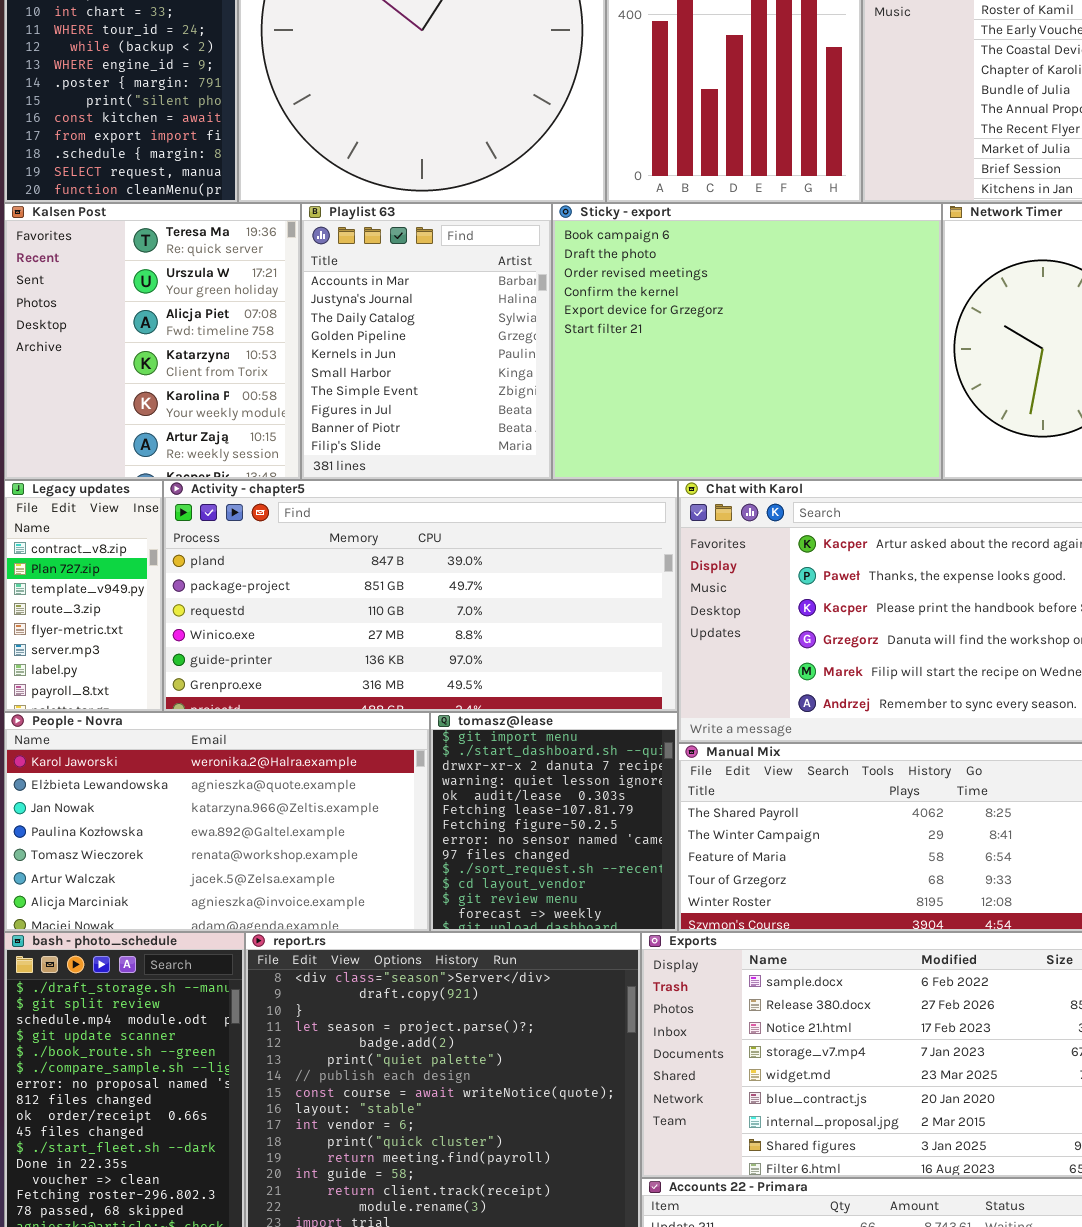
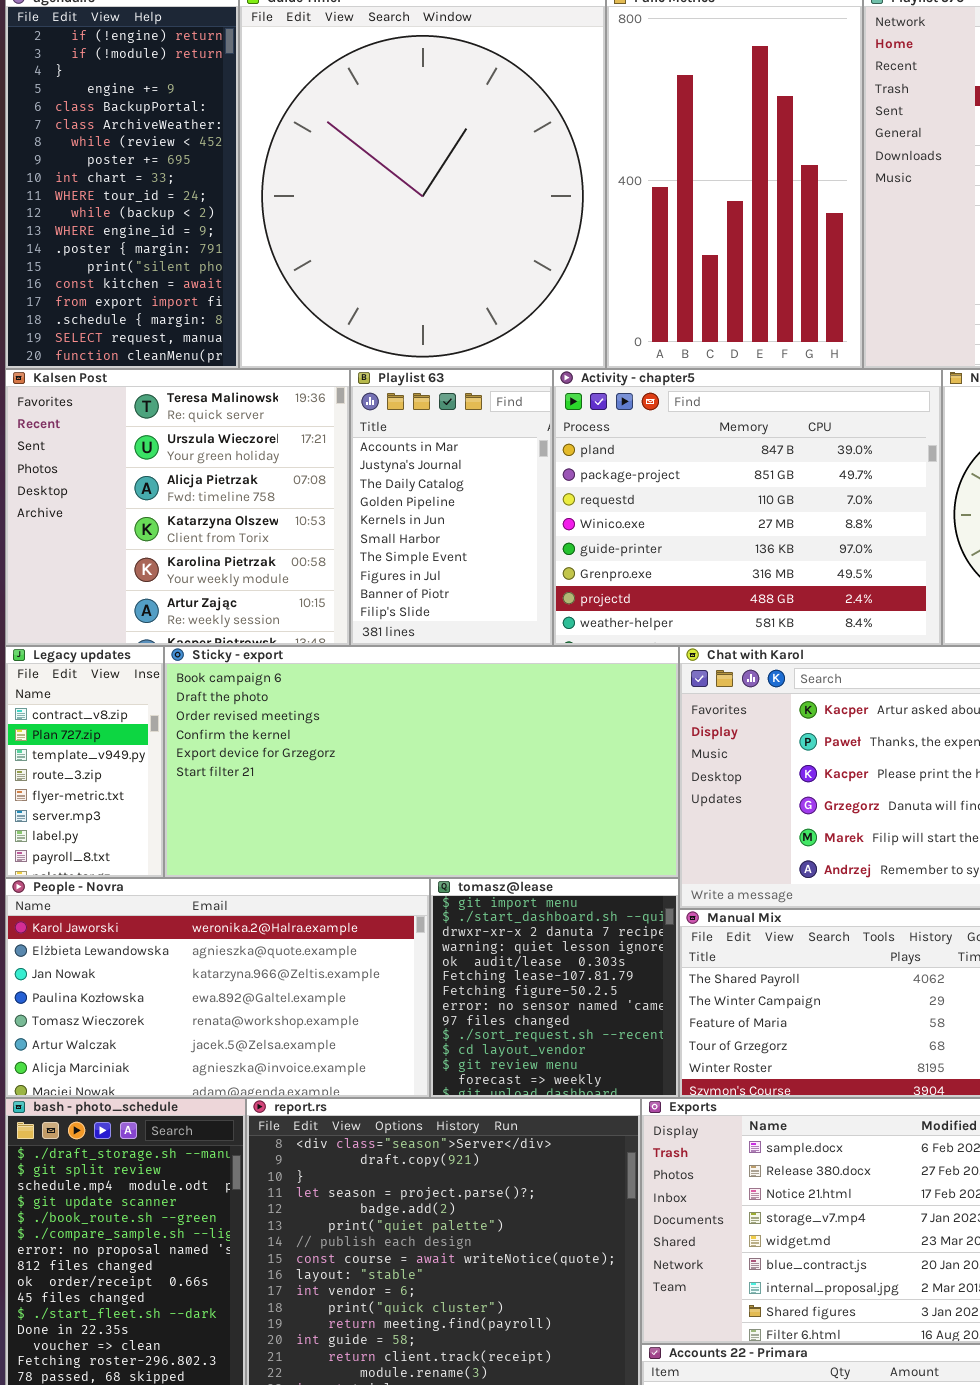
Kalsen Post: [4,203,301,480] -> [5,369,350,646], resized
Playlist 63: [301,203,552,480] -> [350,369,553,646], resized
Sticky - export: [552,203,942,480] -> [164,646,679,878], moved, resized
Activity - chapter5: [163,480,678,712] -> [553,369,942,646], moved, resized

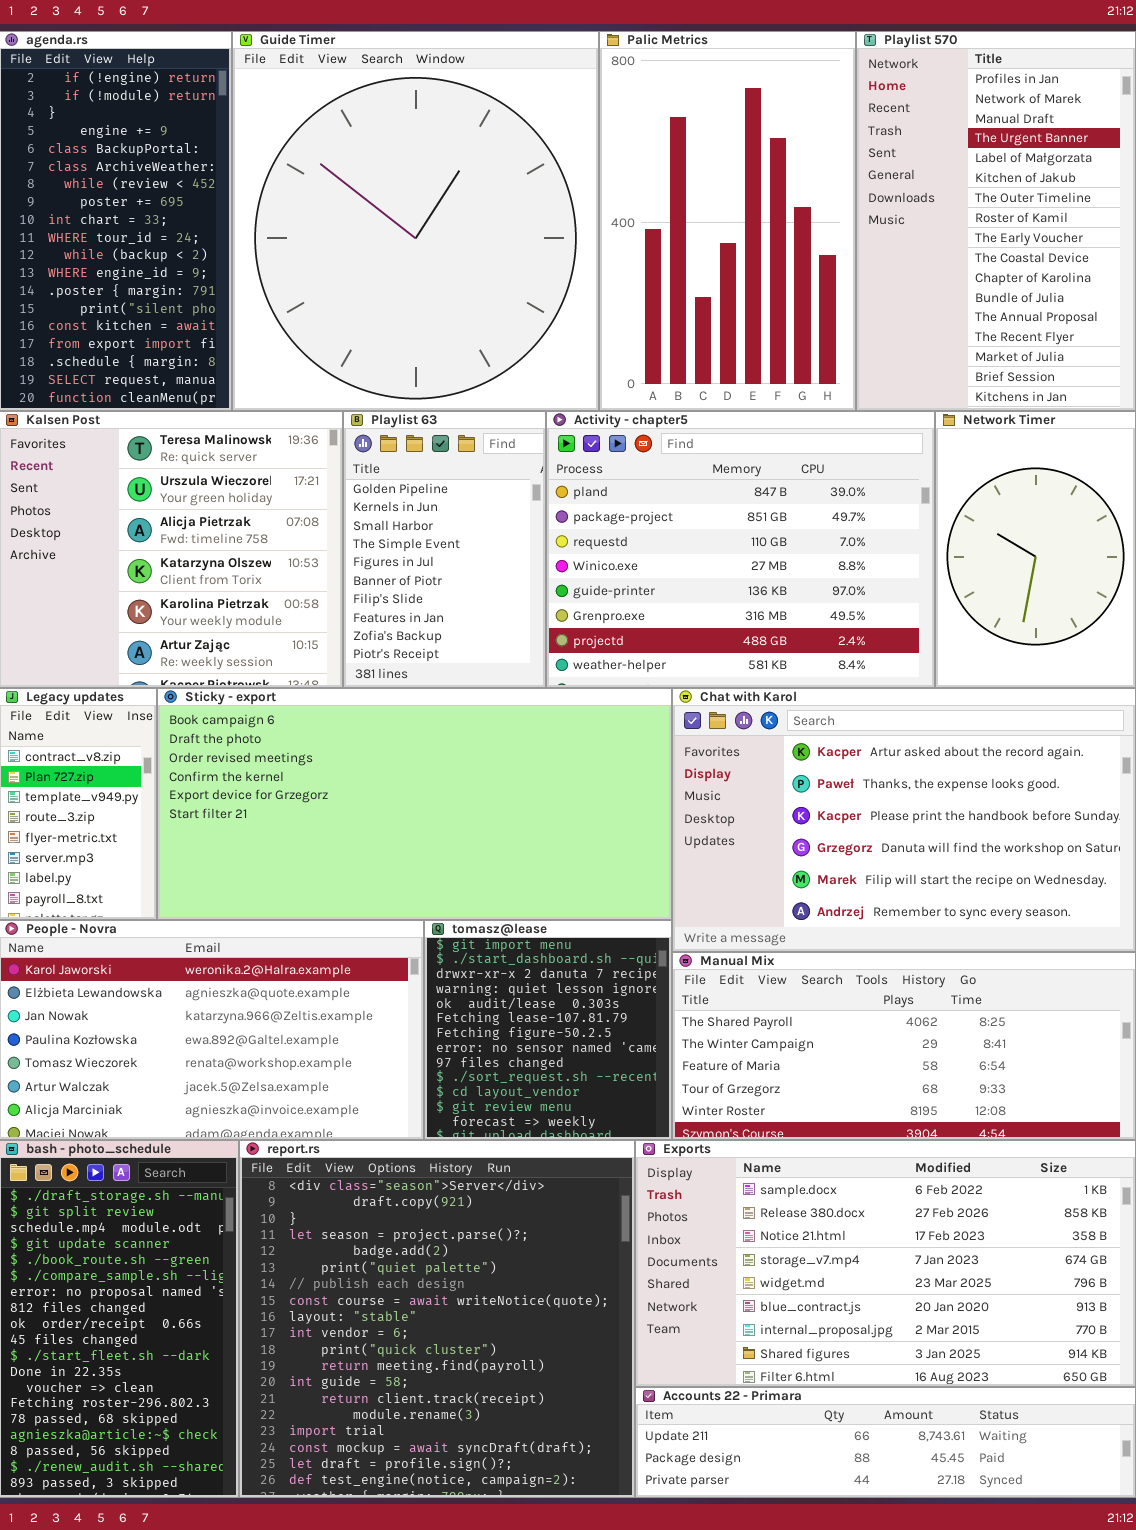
Playlist 63: [350,369,553,646] -> [343,411,546,688], scrolled down 3 rows

